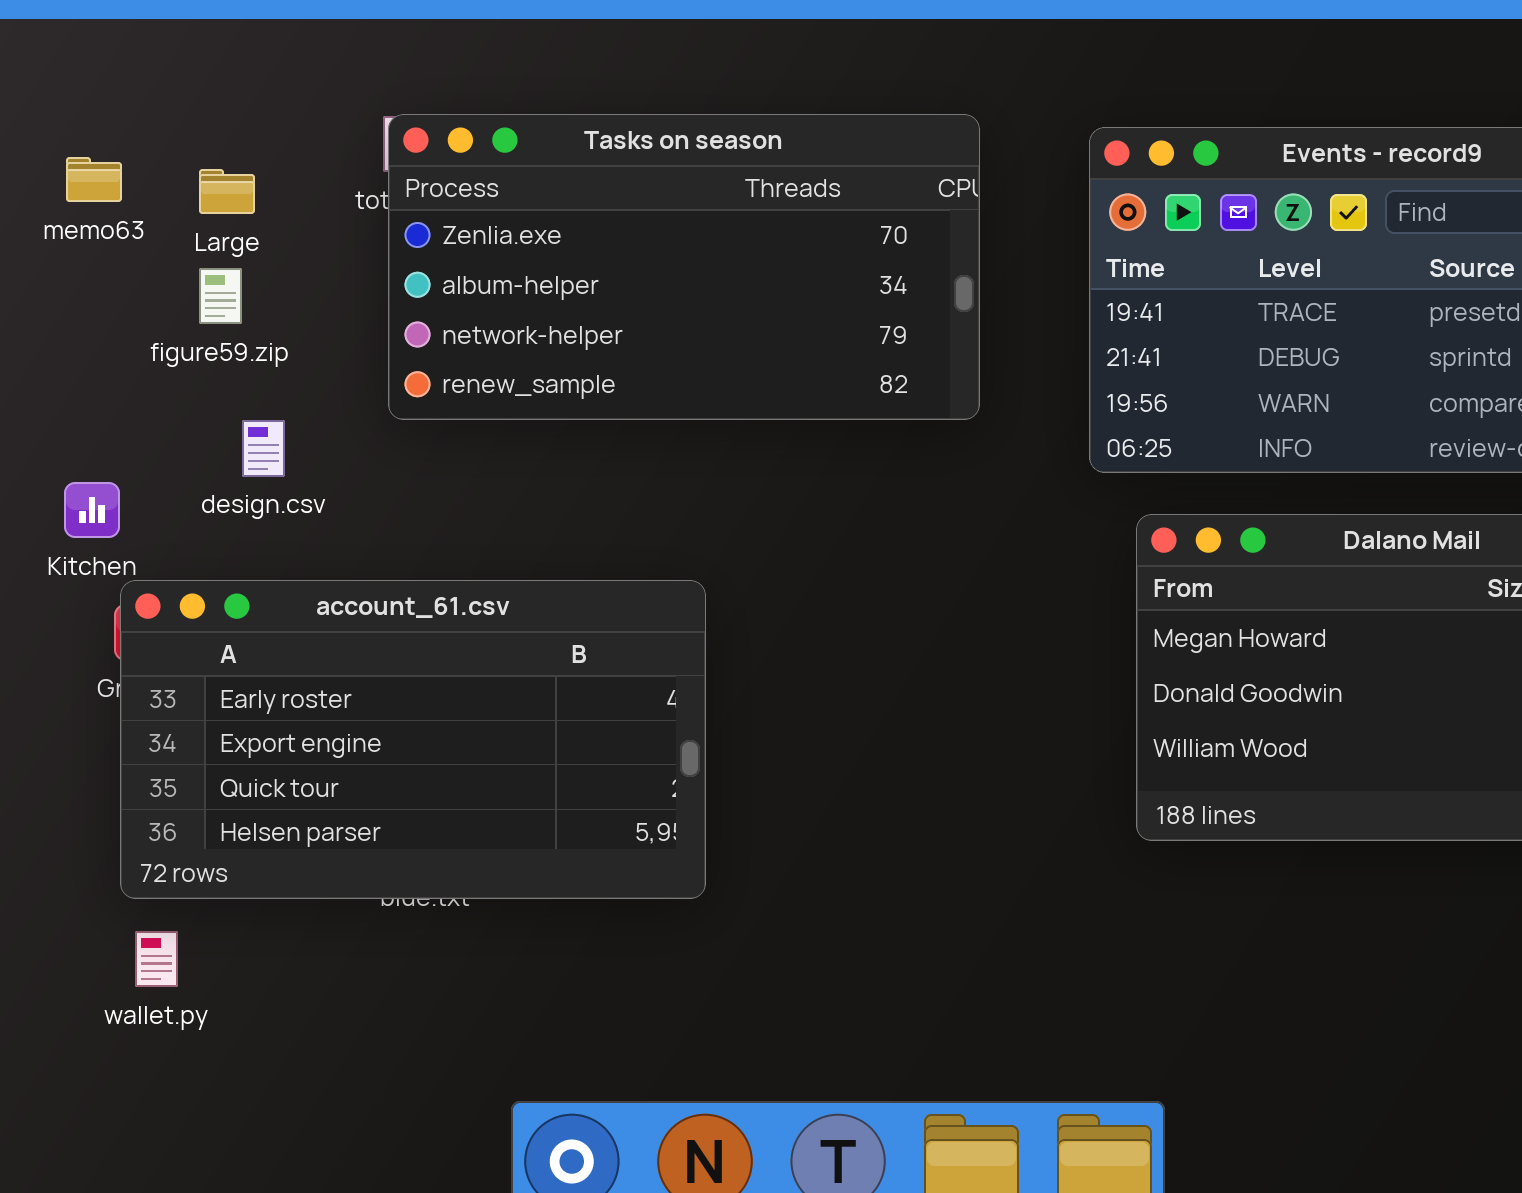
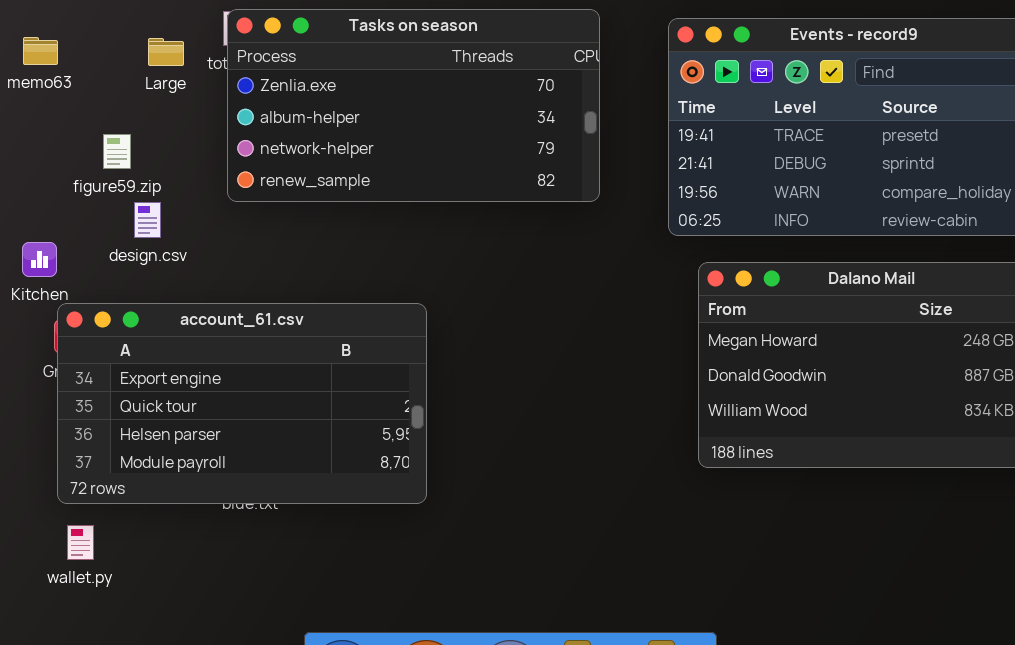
Large: [199,169,255,214] -> [148,38,184,66], moved
figure59.zip: [199,268,242,324] -> [103,134,131,169], moved
account_61.csv: [120,580,706,899] -> [57,303,427,504], scrolled down 1 row

